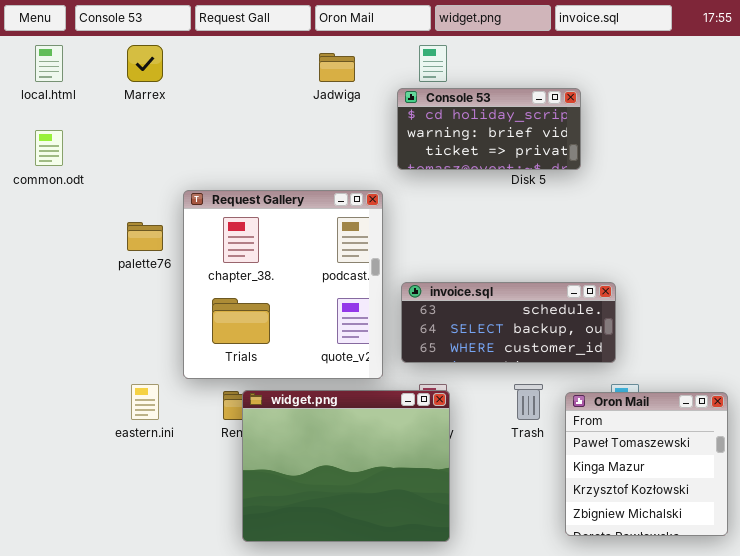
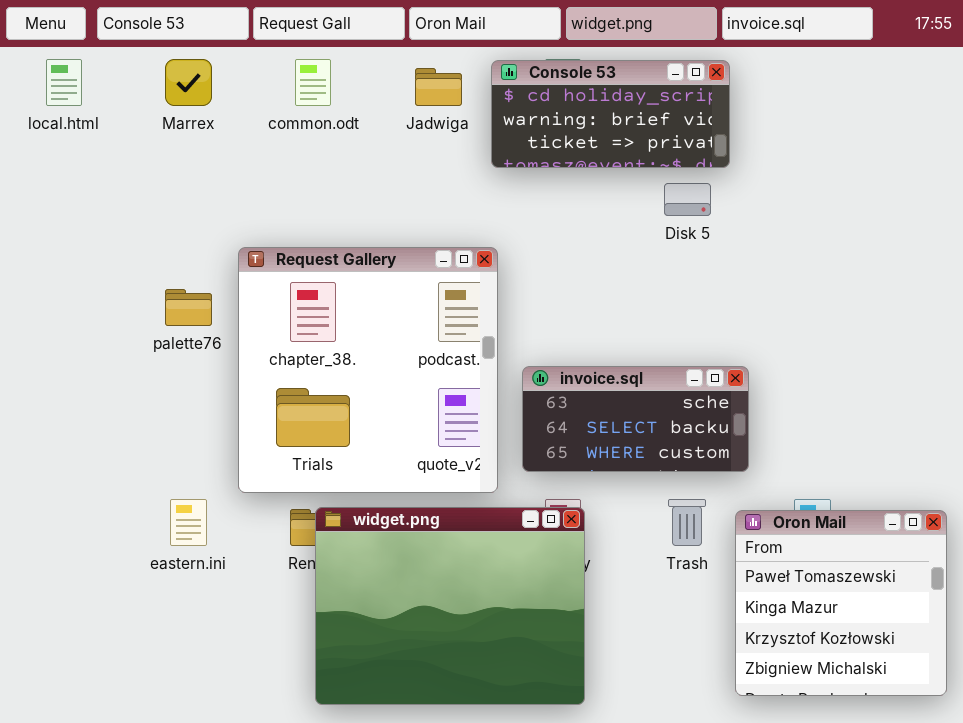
Console 53: [397,88,581,170] -> [491,60,730,168], moved
common.odt: [35,130,63,166] -> [295,59,331,106], moved
invoice.sql: [401,282,616,363] -> [522,366,749,472], resized

